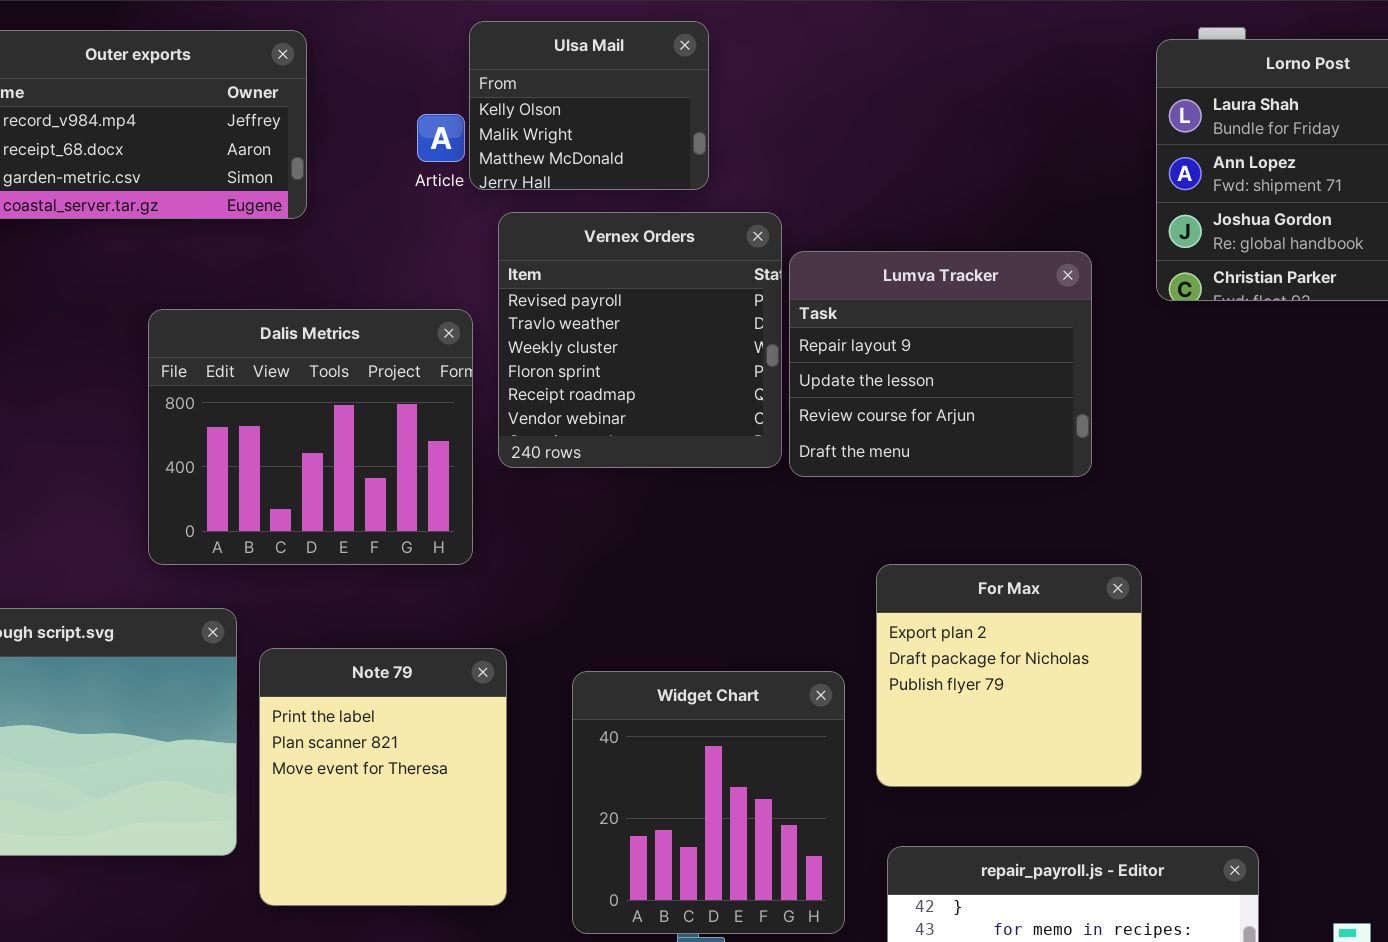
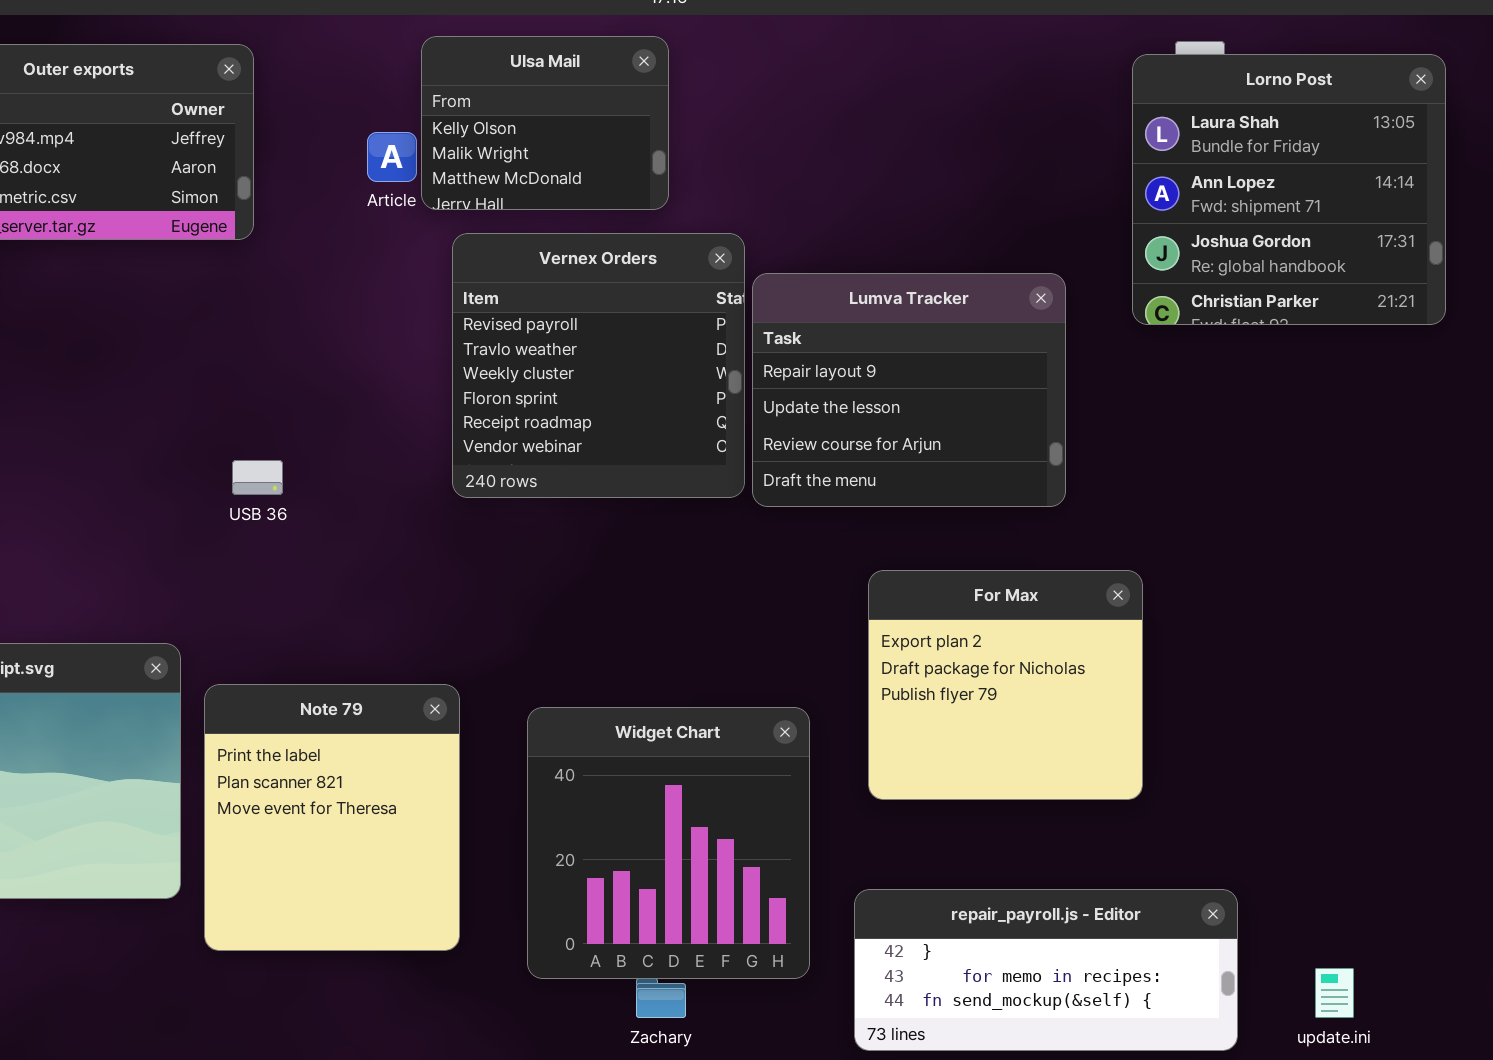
Dalis Metrics: [148,309,473,565] -> none, closed
For Max: [876,564,1142,787] -> [868,570,1143,800], moved

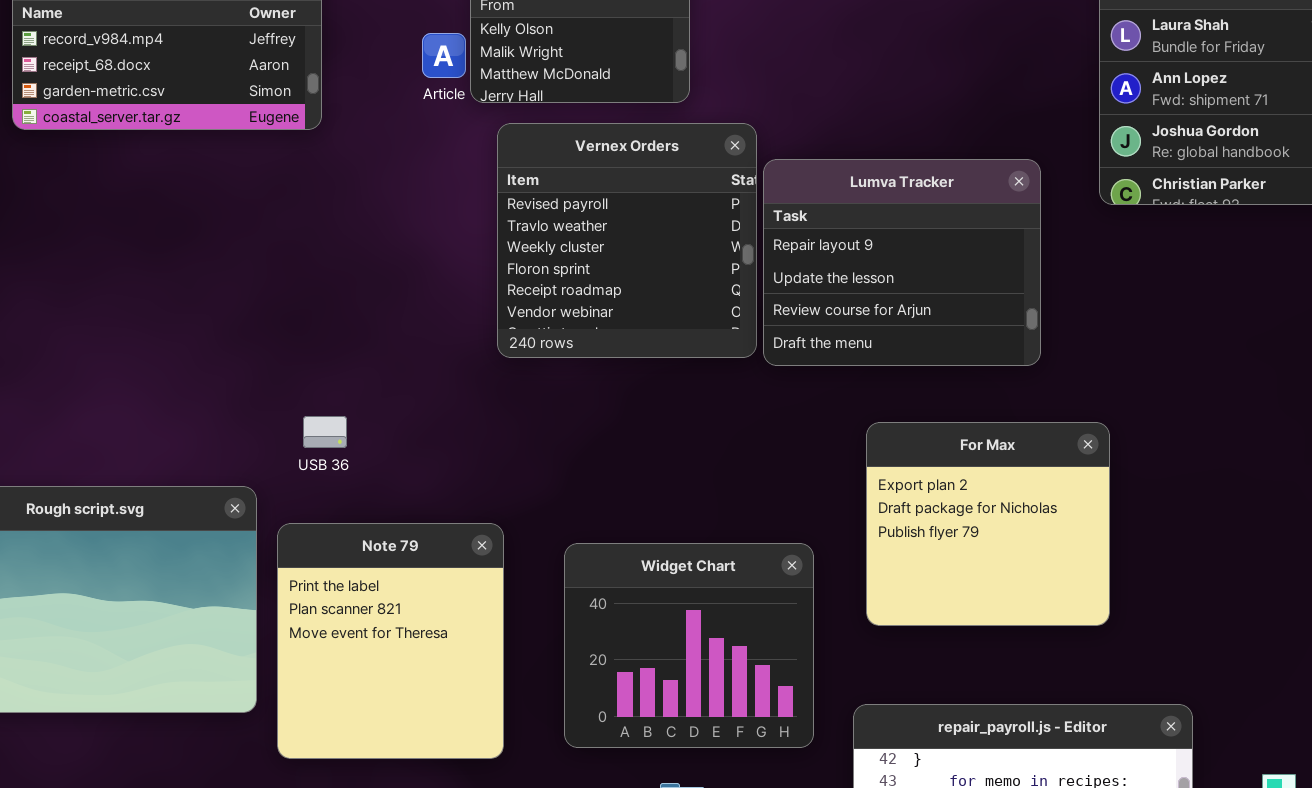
USB 36: [232,460,283,495] -> [303,416,347,448], moved
Widget Chart: [527,707,810,979] -> [564,543,814,748], resized

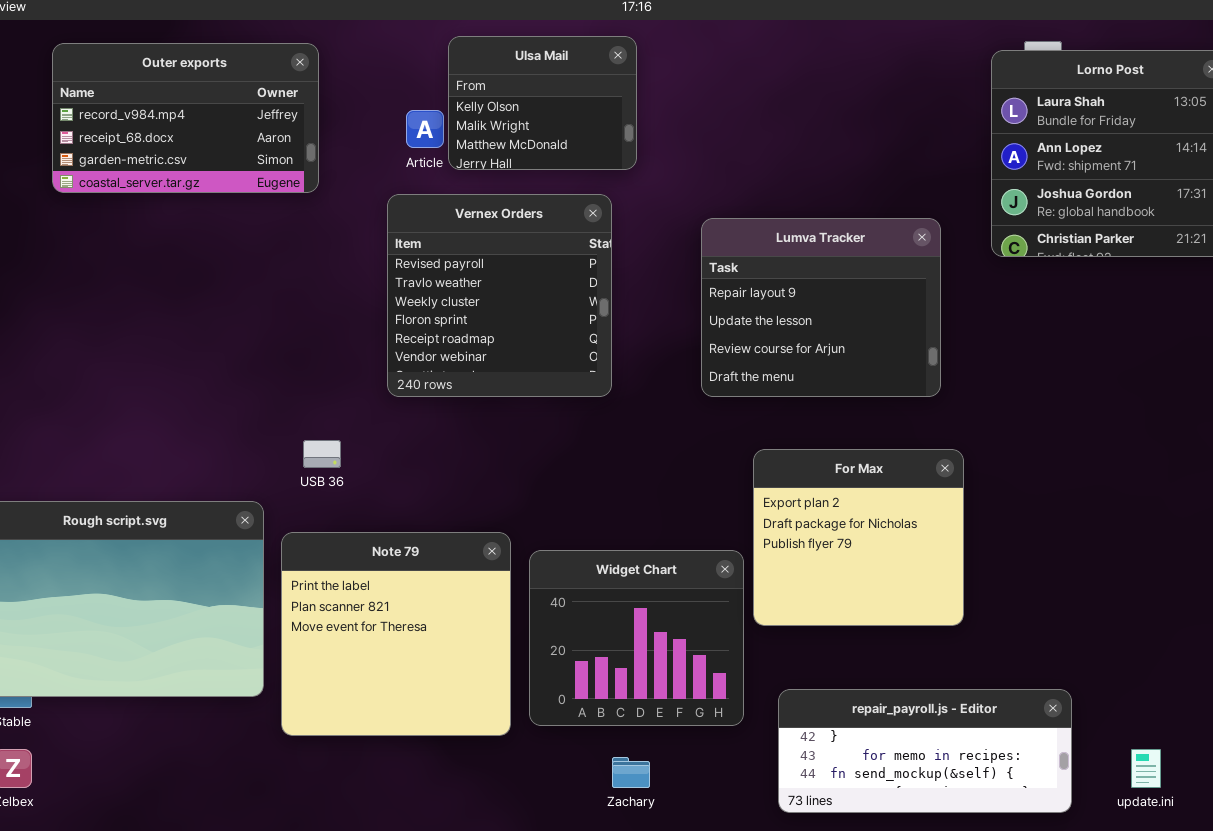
Vernex Orders: [497,123,757,358] -> [387,194,612,397], moved
For Max: [866,422,1110,626] -> [753,449,964,626], moved
Note 79: [277,523,504,759] -> [281,532,511,736], resized

